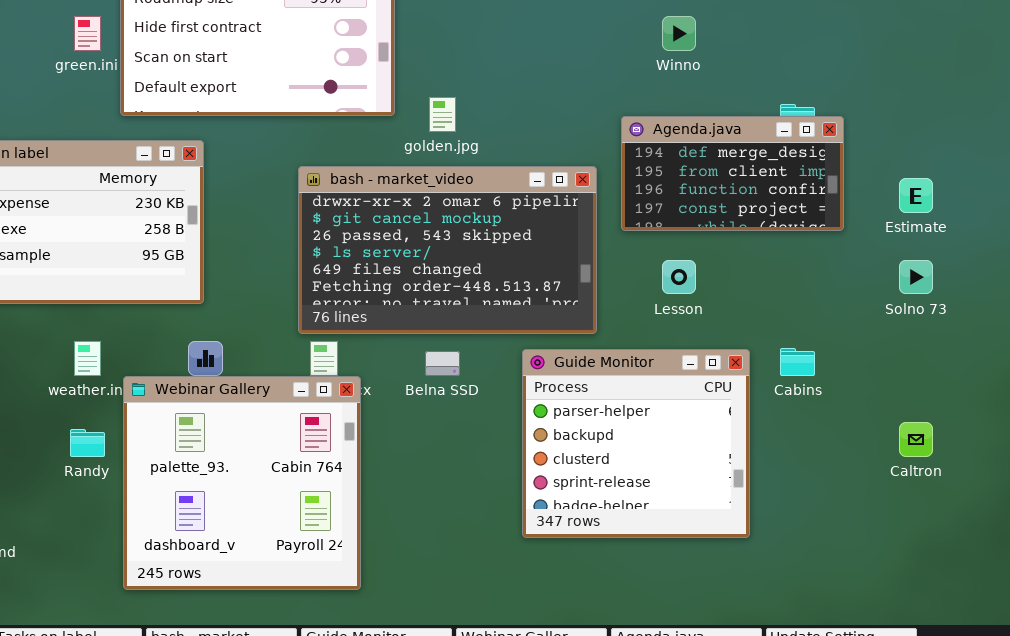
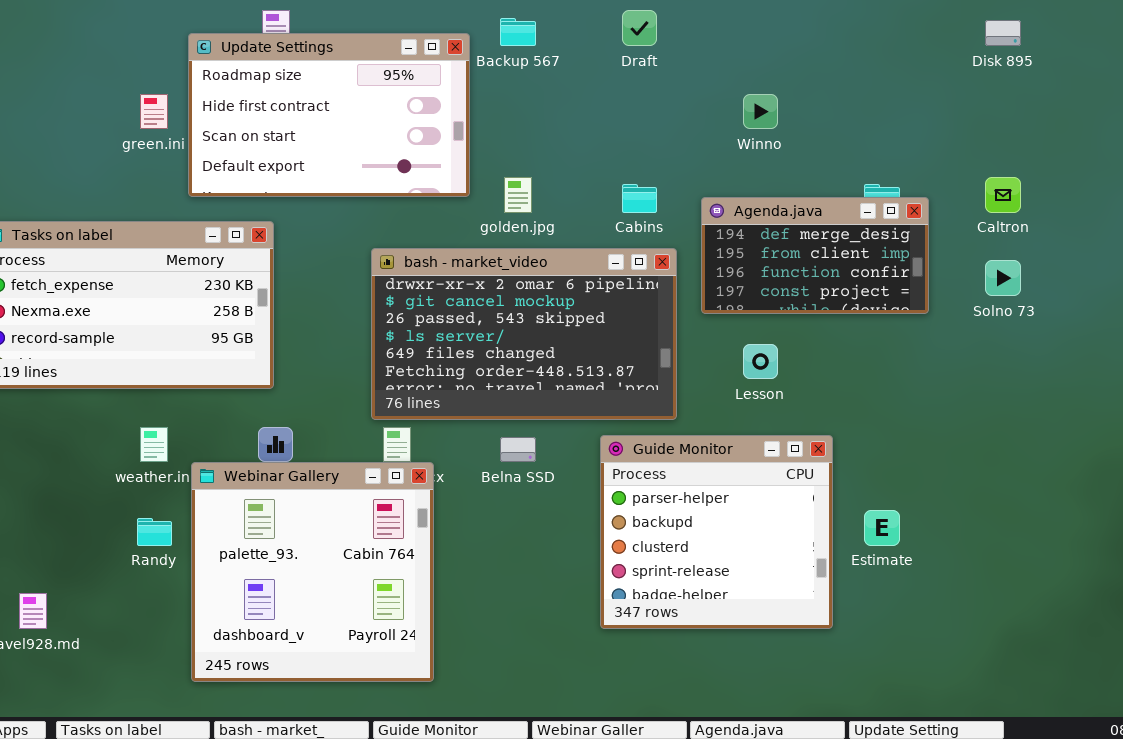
Estimate: [899,178,933,213] -> [864,510,900,546], moved
Solno 73: [899,260,933,294] -> [985,260,1021,296], moved
Cabins: [780,348,815,376] -> [622,184,657,213], moved
Caltron: [899,422,933,457] -> [985,177,1021,213], moved

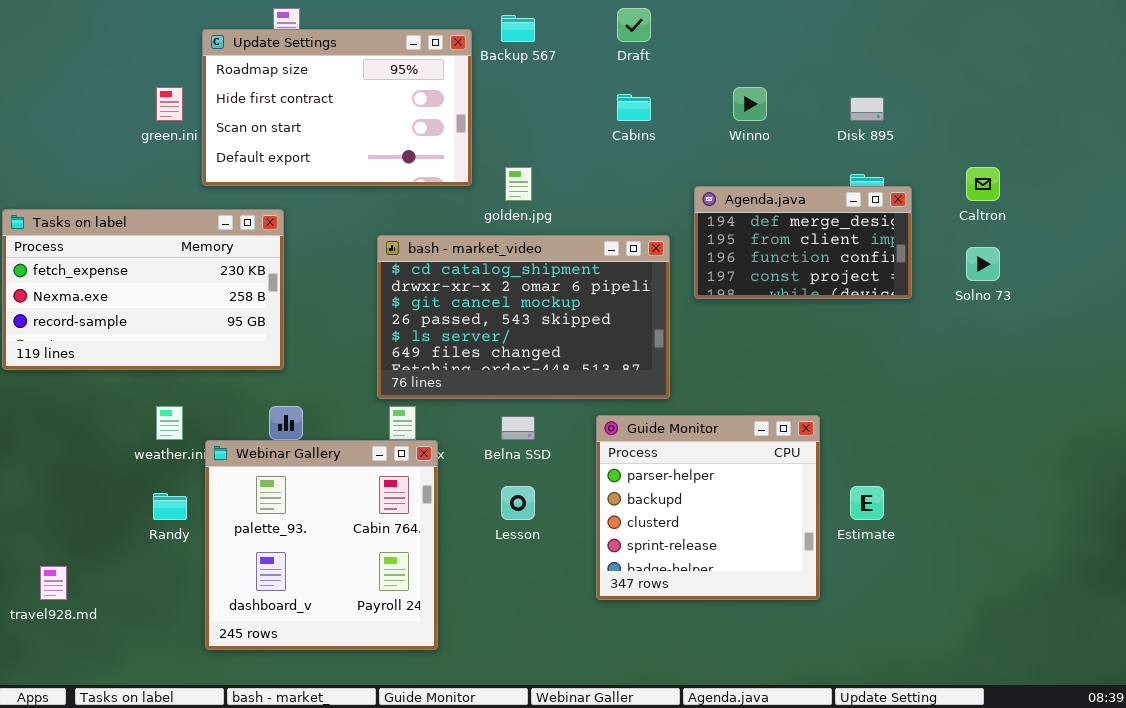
Disk 895: [985,20,1021,46] -> [850,97,884,121], moved
Cabins: [622,184,657,213] -> [617,94,651,121], moved
bash - market_video: [371,248,677,420] -> [377,235,670,399], scrolled up 1 row
Lesson: [743,344,778,379] -> [501,486,535,520], moved

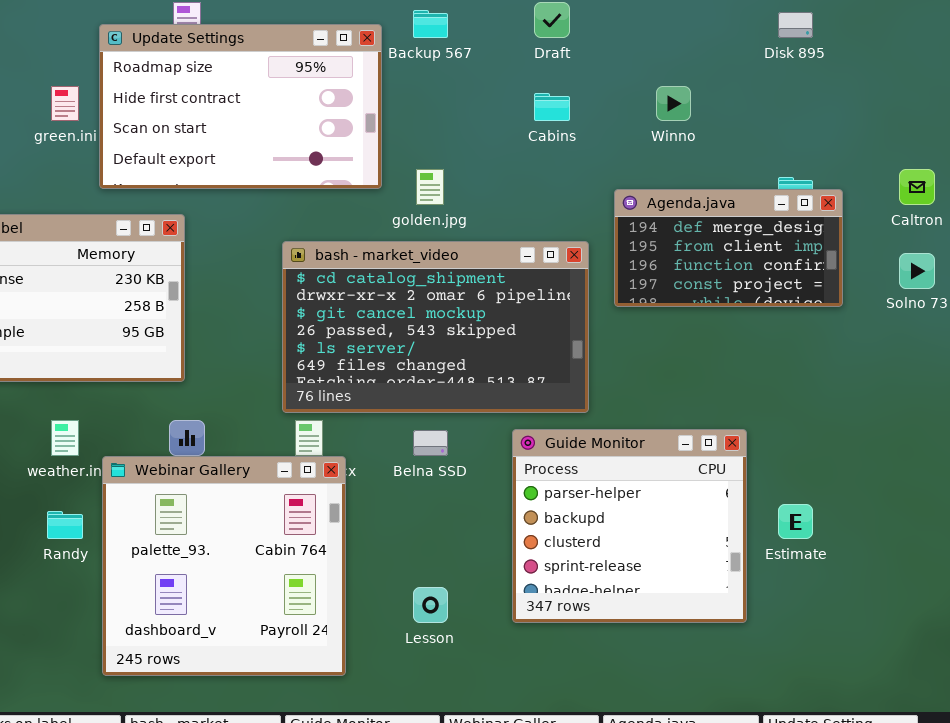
Disk 895: [850,97,884,121] -> [778,12,813,38], moved
Lesson: [501,486,535,520] -> [413,587,448,623], moved

